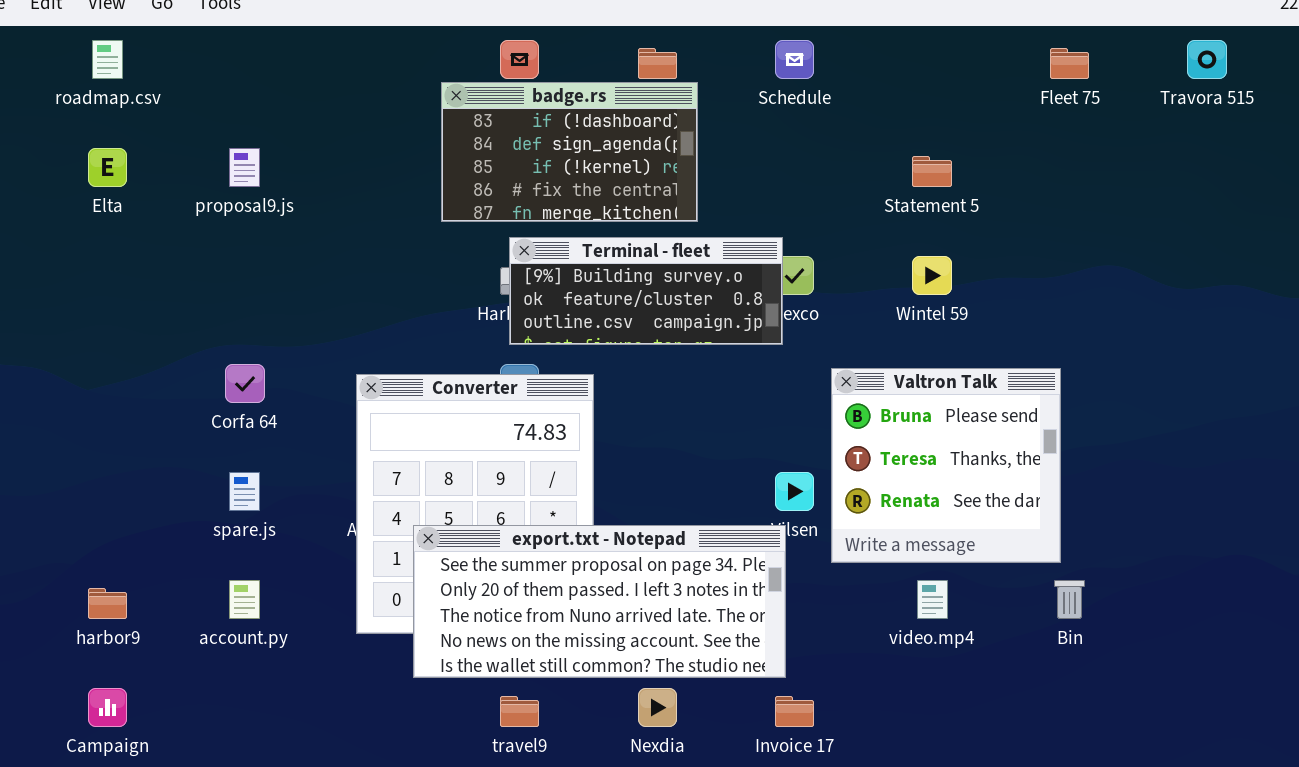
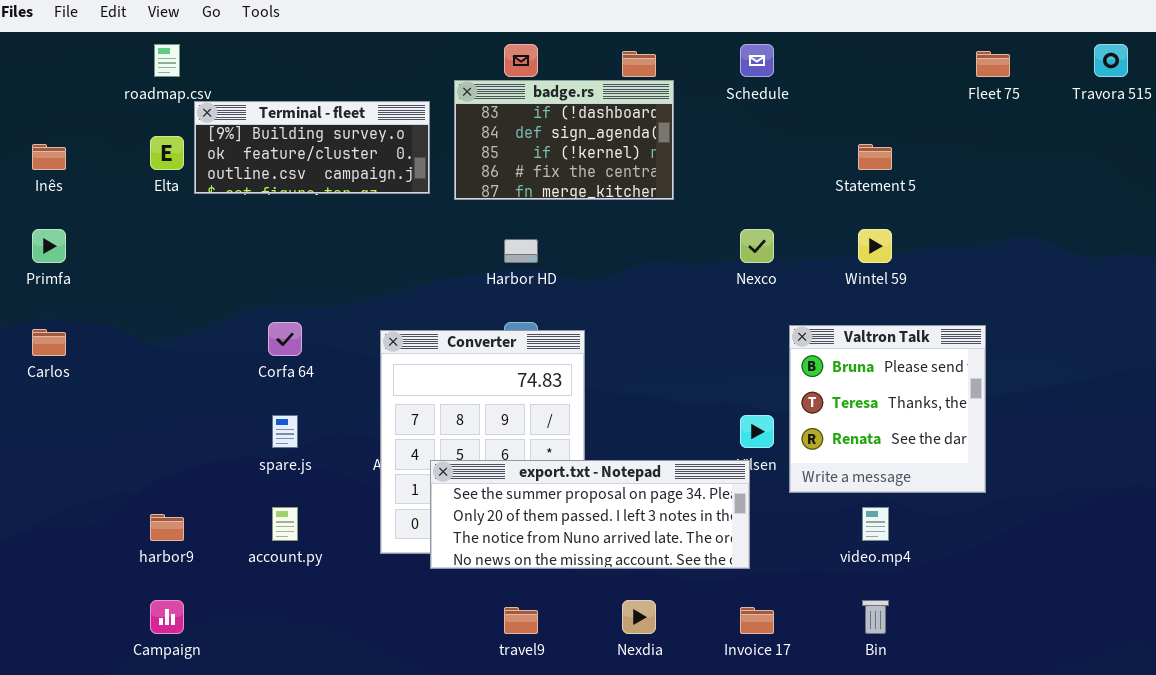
Terminal - fleet: [509,237,783,345] -> [194,101,430,194], moved
export.txt - Notepad: [413,525,786,678] -> [430,460,750,569], resized
Bin: [1054,580,1085,619] -> [862,600,889,634], moved

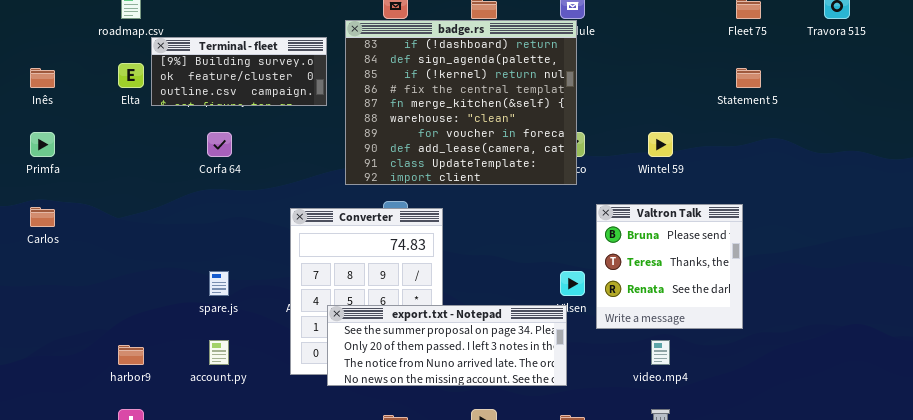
badge.rs: [454,80,674,200] -> [345,20,577,185], resized
Statement 5: [858,144,892,170] -> [736,68,761,88], moved
Corfa 64: [268,322,302,356] -> [207,132,232,157], moved

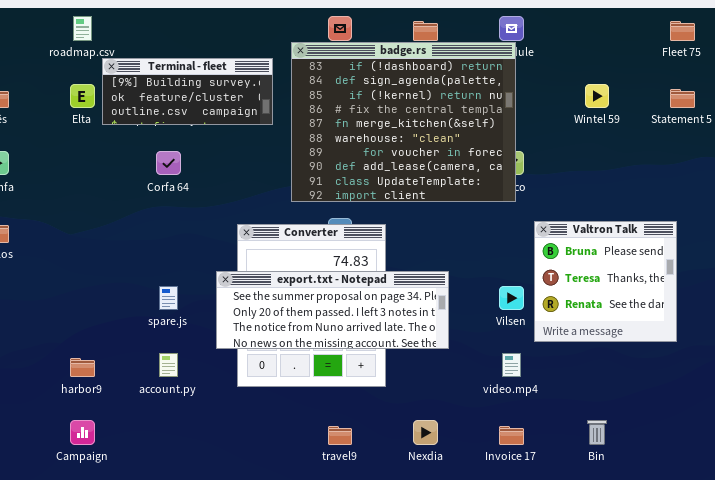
Wintel 59: [648,132,673,157] -> [585,84,609,108], moved
export.txt - Notepad: [327,305,567,386] -> [216,271,449,349], moved
video.mp4: [651,340,670,365] -> [502,353,521,377], moved

